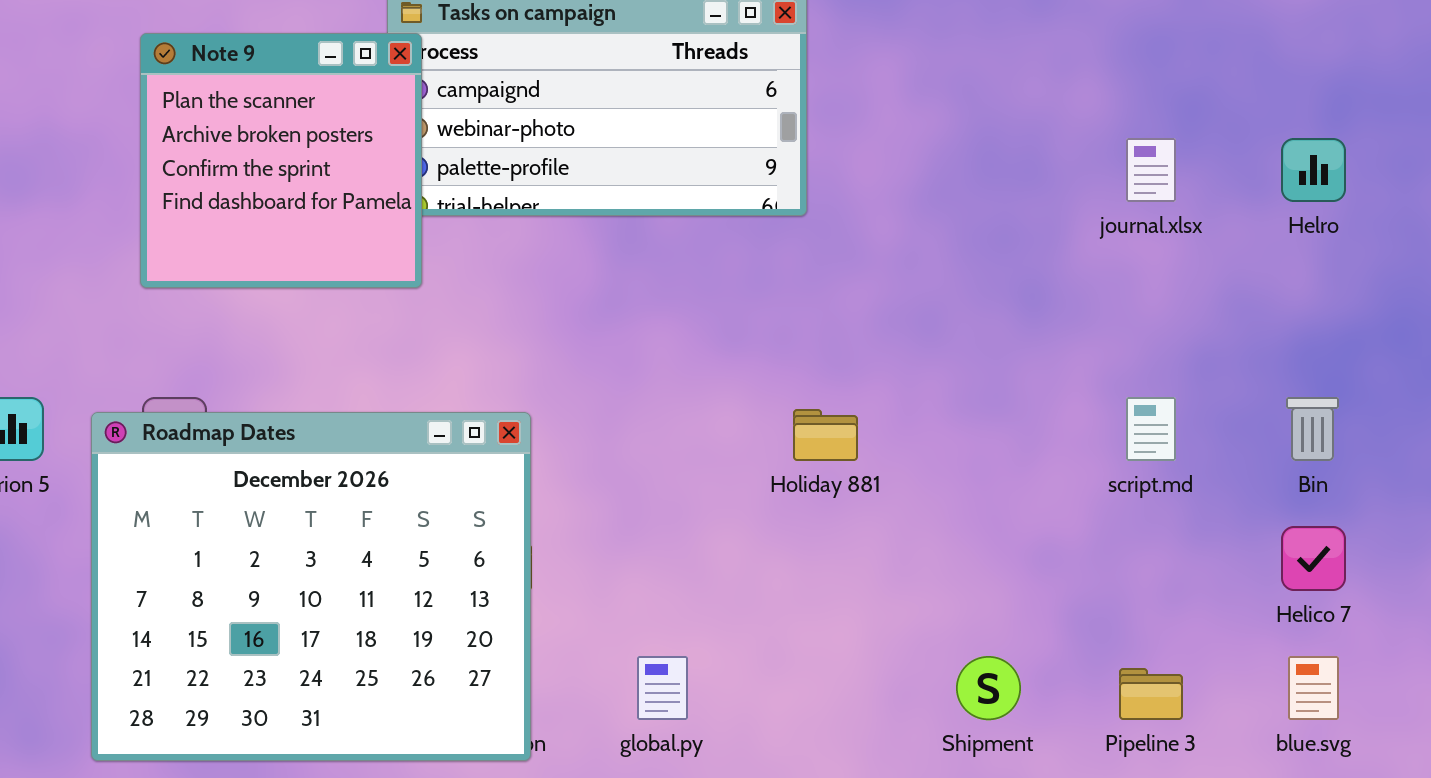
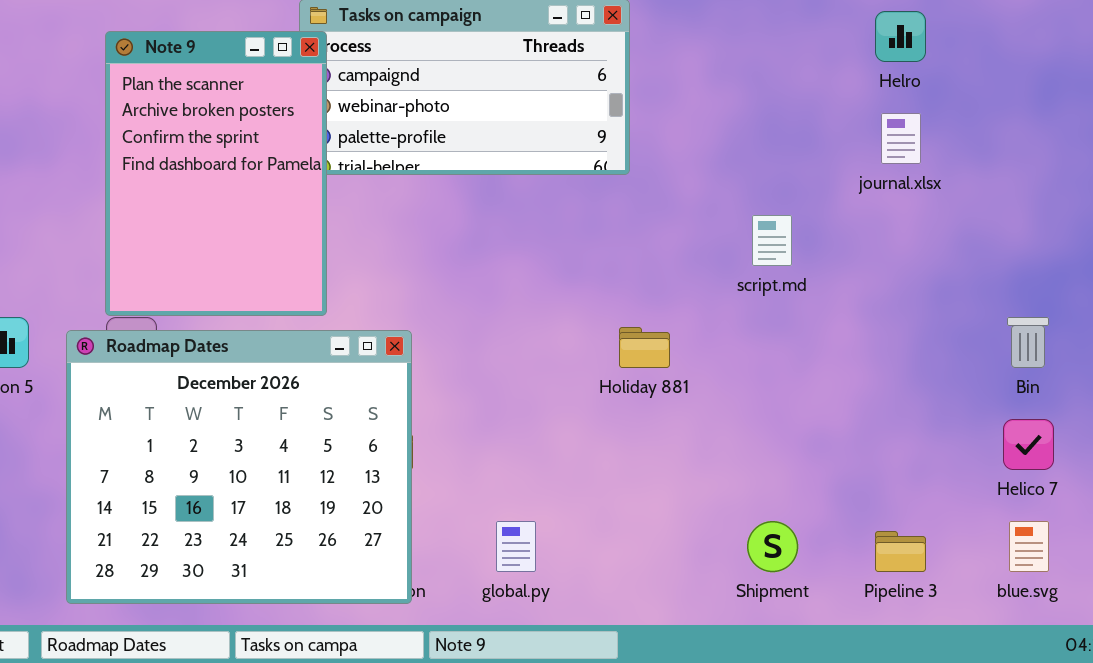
Note 9: [140,33,422,288] -> [105,31,327,316], resized
Helro: [1281,138,1346,202] -> [875,11,926,62], moved
script.md: [1126,397,1176,461] -> [752,215,792,266], moved

